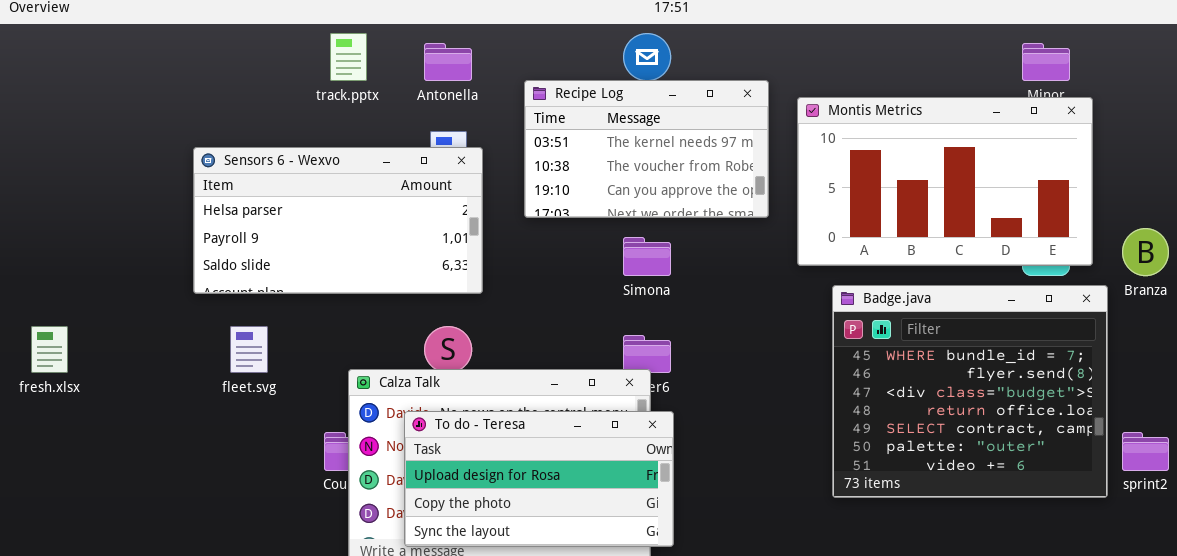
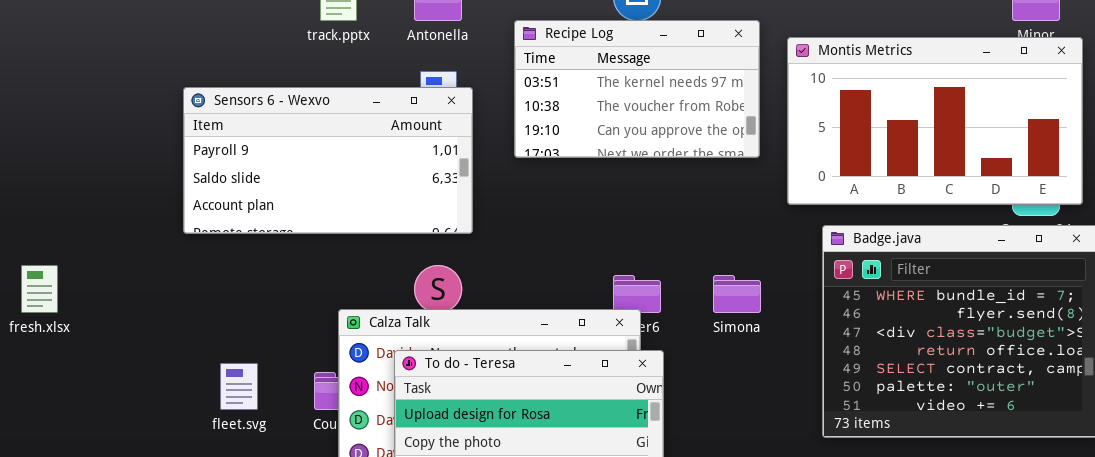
Sensors 6 - Wexvo: [193,147,483,294] -> [183,87,473,234], scrolled down 1 row
Simona: [623,237,671,276] -> [713,275,761,313], moved
fleet.svg: [230,326,268,373] -> [220,363,258,410], moved

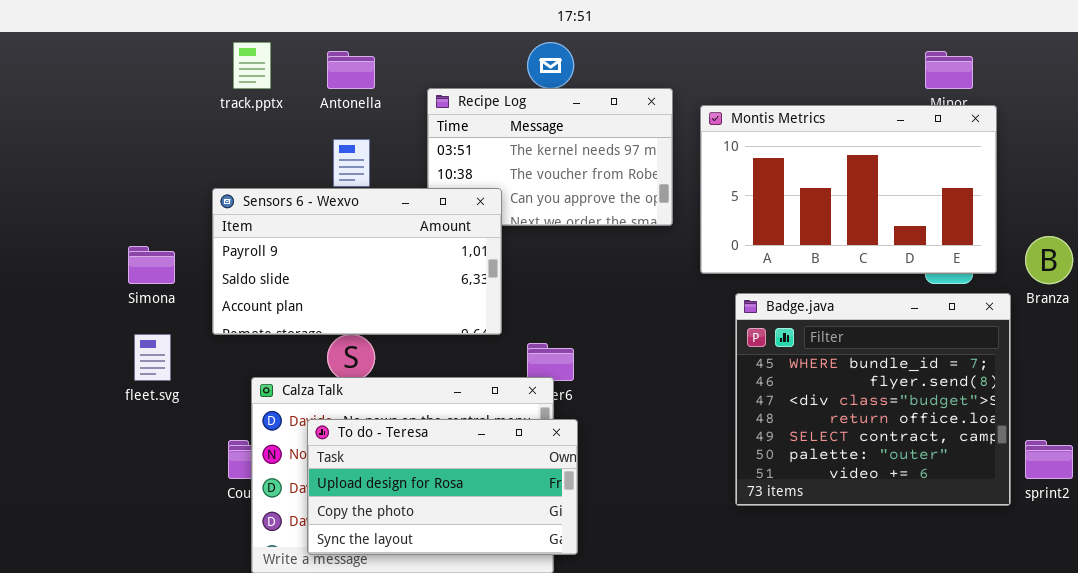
Sensors 6 - Wexvo: [183,87,473,234] -> [212,188,502,335], moved
Simona: [713,275,761,313] -> [128,246,175,284], moved
fleet.svg: [220,363,258,410] -> [134,334,171,381], moved

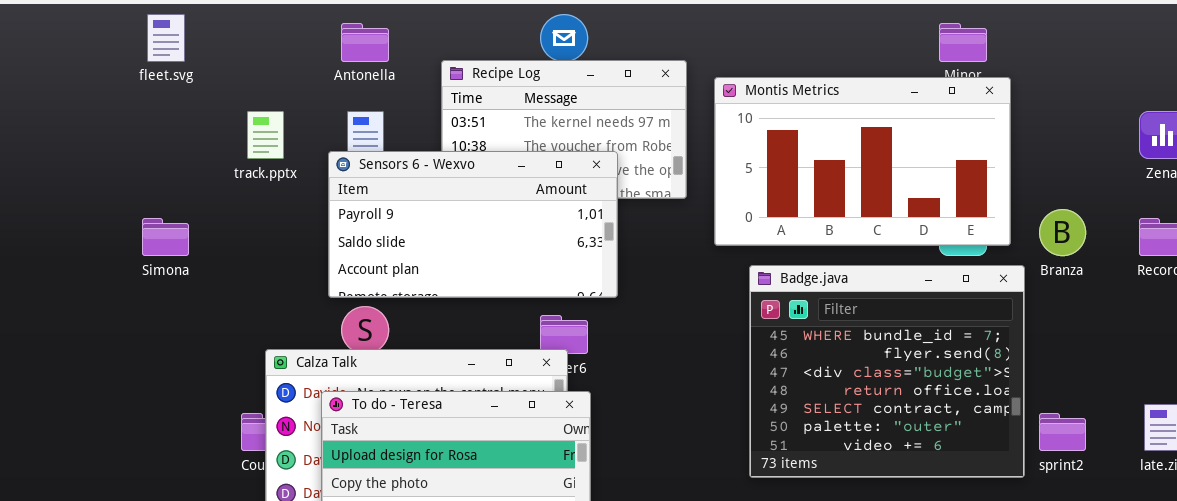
track.pptx: [233,42,271,89] -> [247,111,284,159], moved
Sensors 6 - Wexvo: [212,188,502,335] -> [328,151,618,298], moved
fleet.svg: [134,334,171,381] -> [147,14,185,62], moved

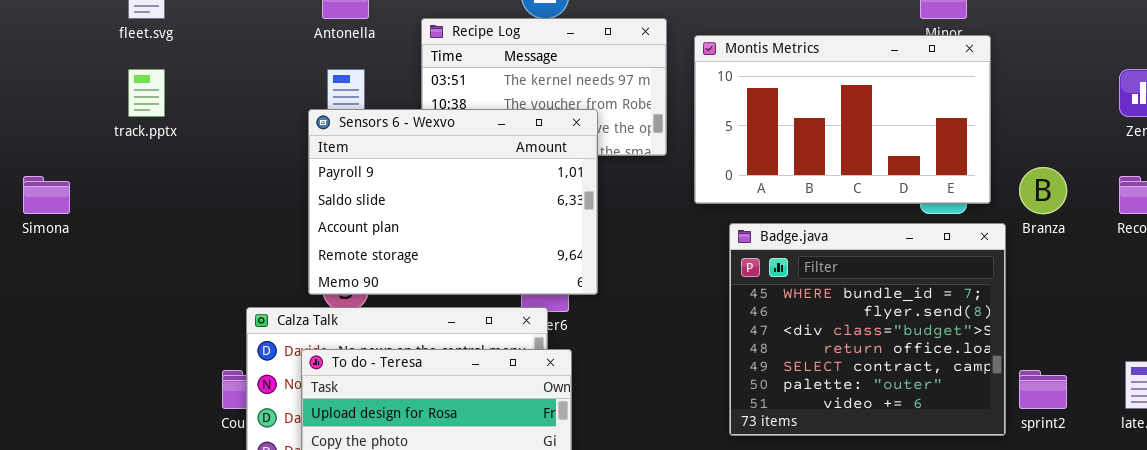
track.pptx: [247,111,284,159] -> [128,69,165,117], moved
Sensors 6 - Wexvo: [328,151,618,298] -> [308,109,598,295], resized
Simona: [142,218,189,256] -> [23,176,70,214], moved

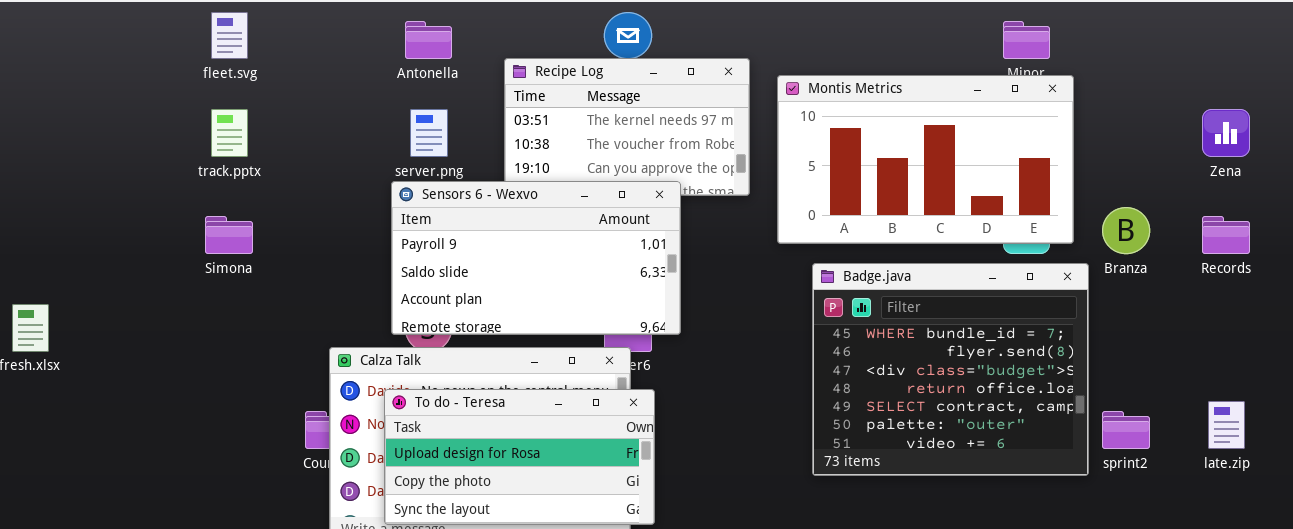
Sensors 6 - Wexvo: [308,109,598,295] -> [391,181,681,335], resized
Simona: [23,176,70,214] -> [205,216,253,254], moved

